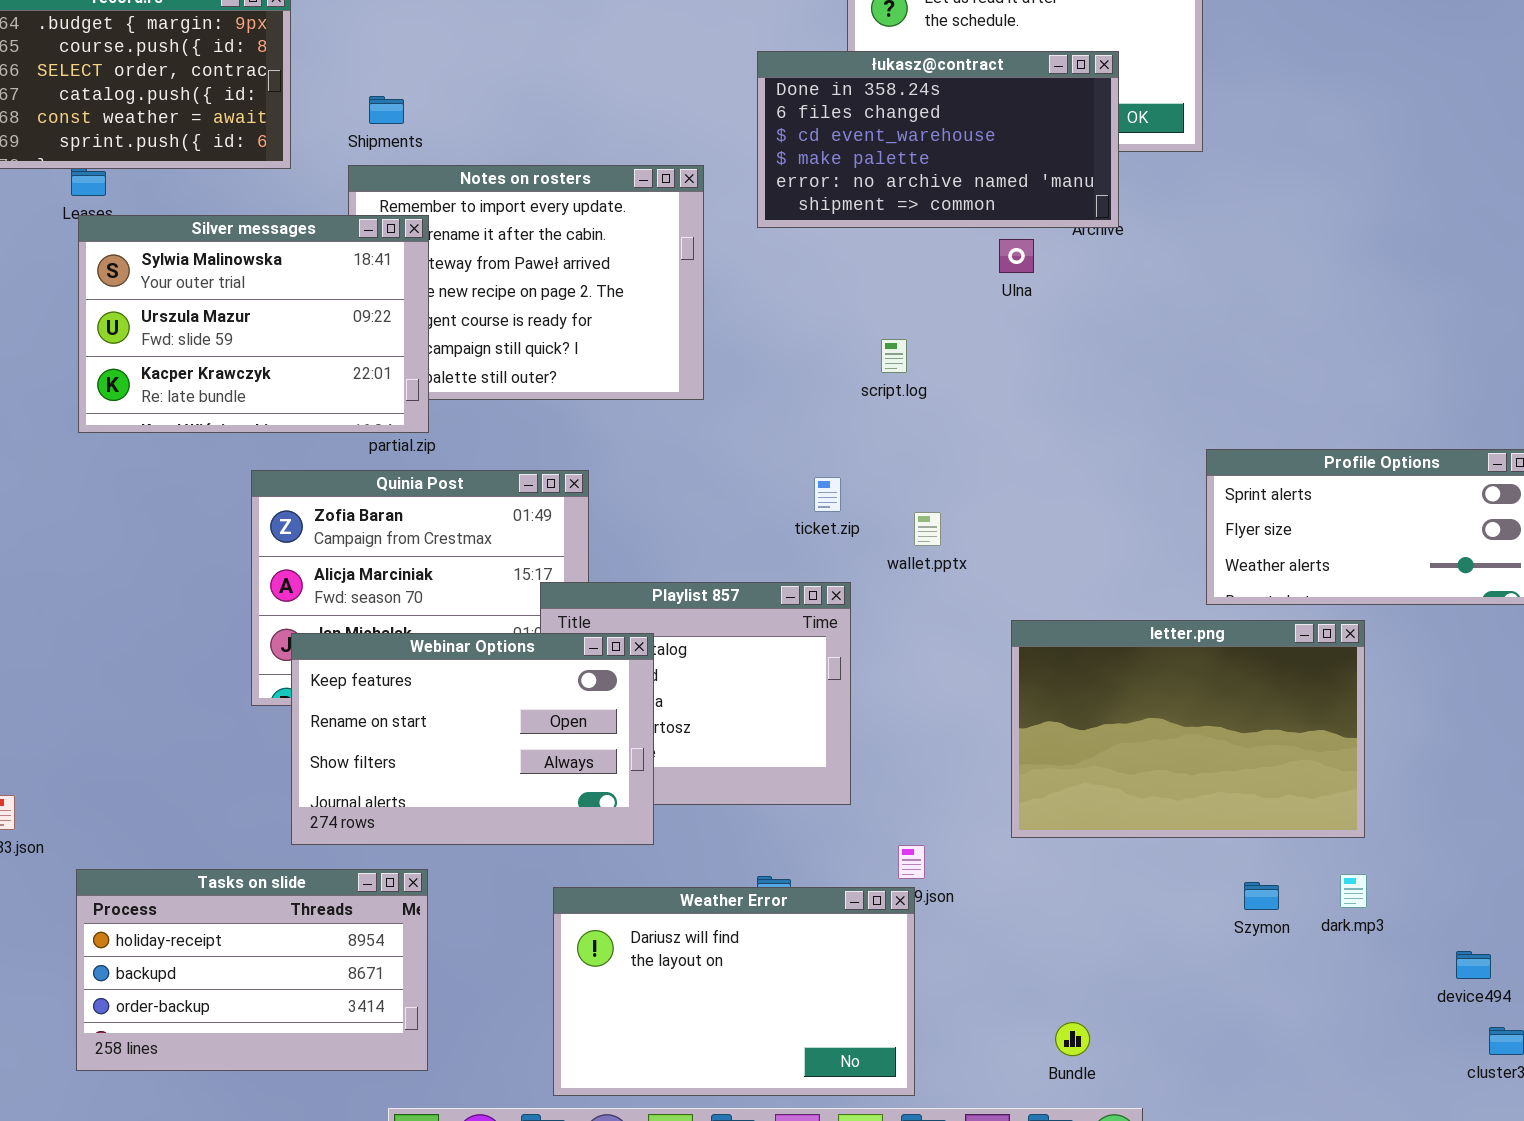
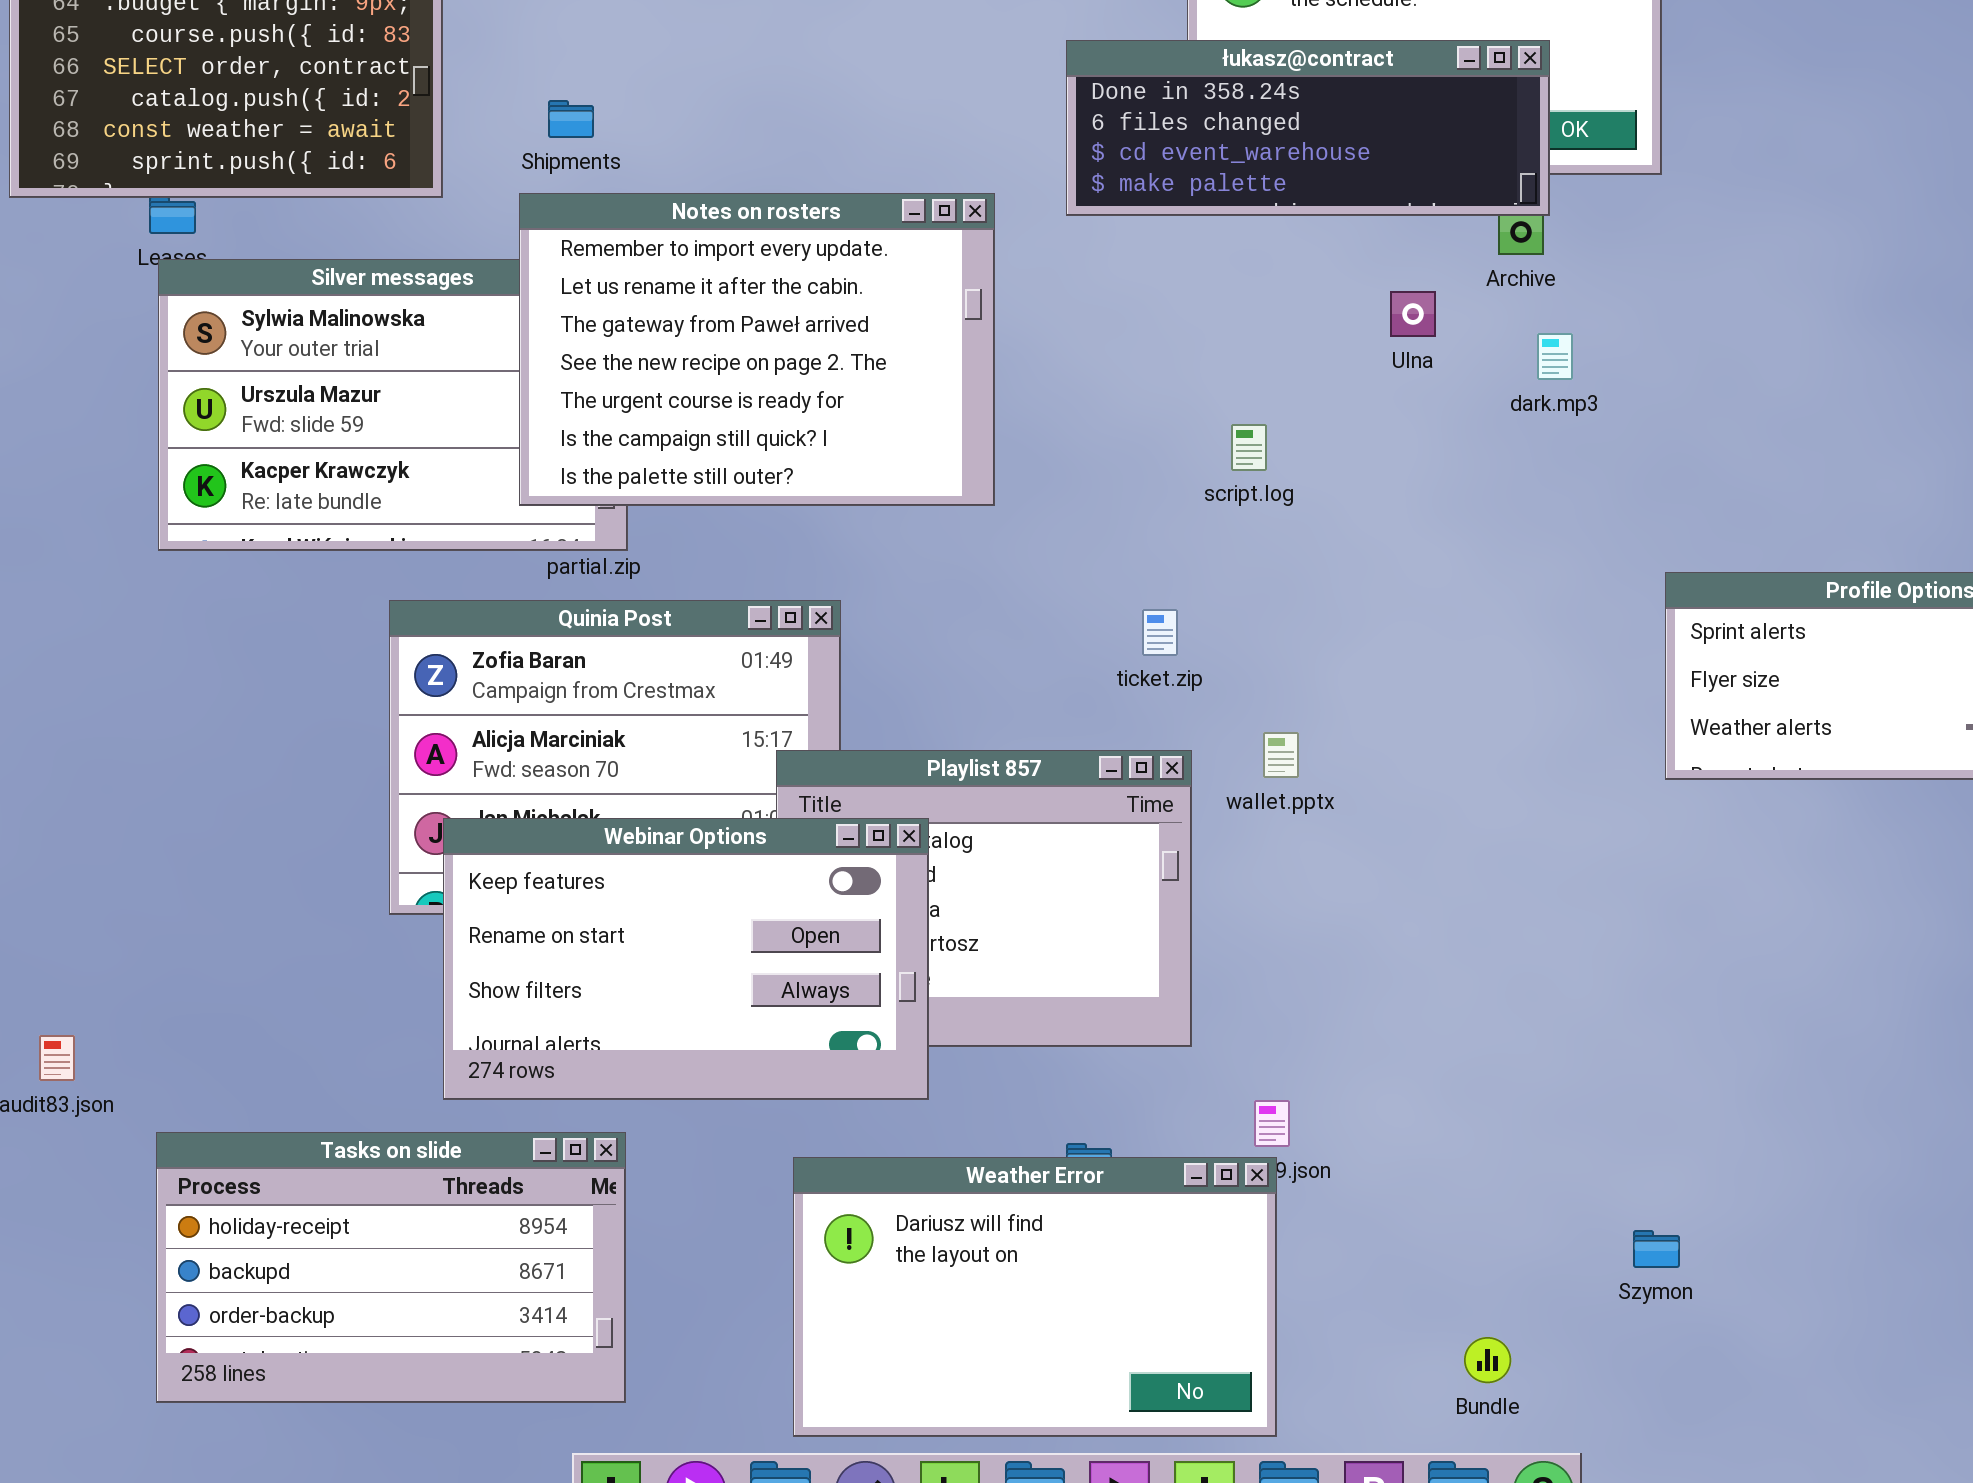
łukasz@contract: [757,51,1119,228] -> [1066,40,1550,216], resized
Notes on rosters: [348,165,704,400] -> [519,193,995,506], raised
wallet.pptx: [914,512,941,546] -> [1263,732,1299,778], moved
letter.png: [1011,620,1365,838] -> none, closed
dark.mp3: [1340,874,1367,908] -> [1537,333,1573,380], moved
Szymon: [1244,882,1279,910] -> [1633,1230,1680,1268], moved

